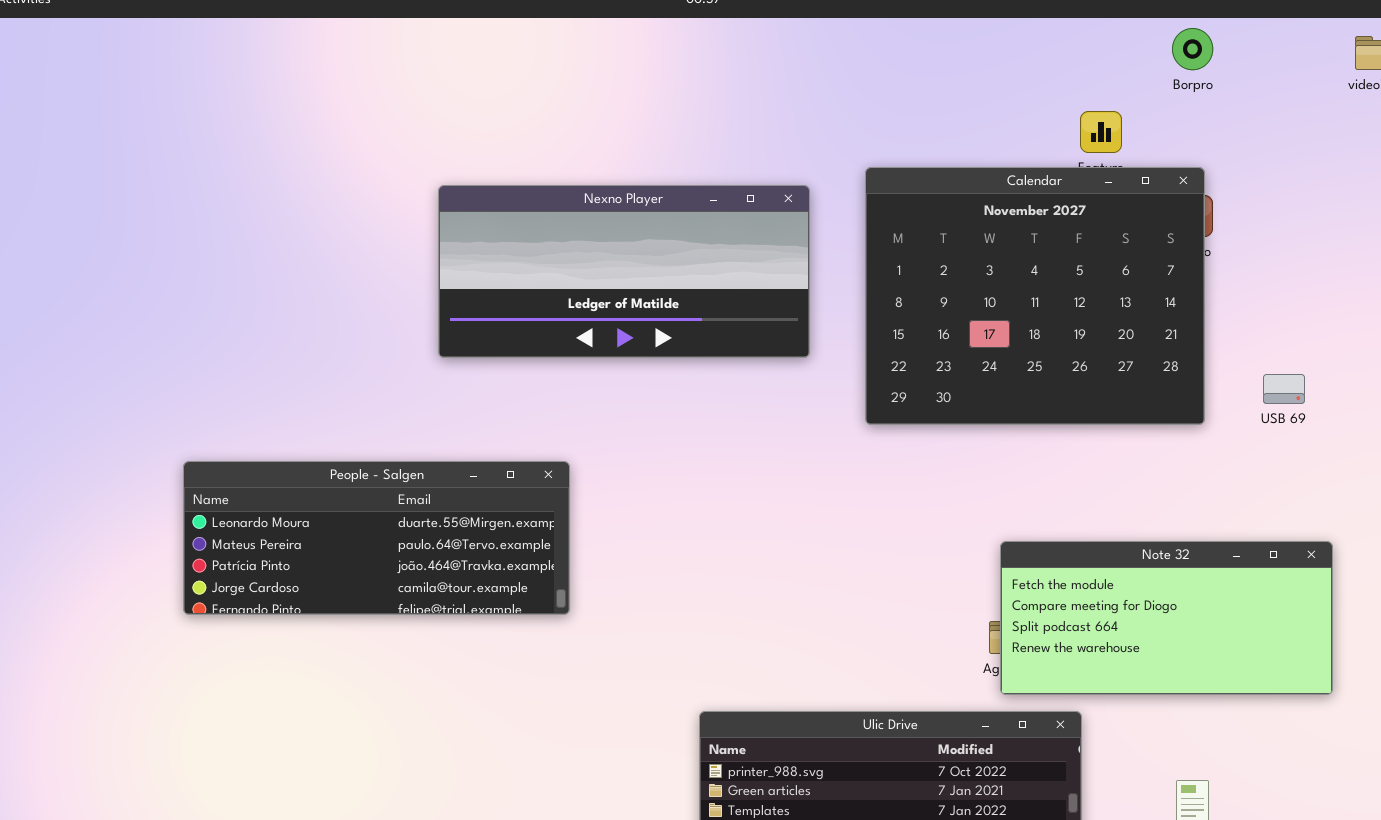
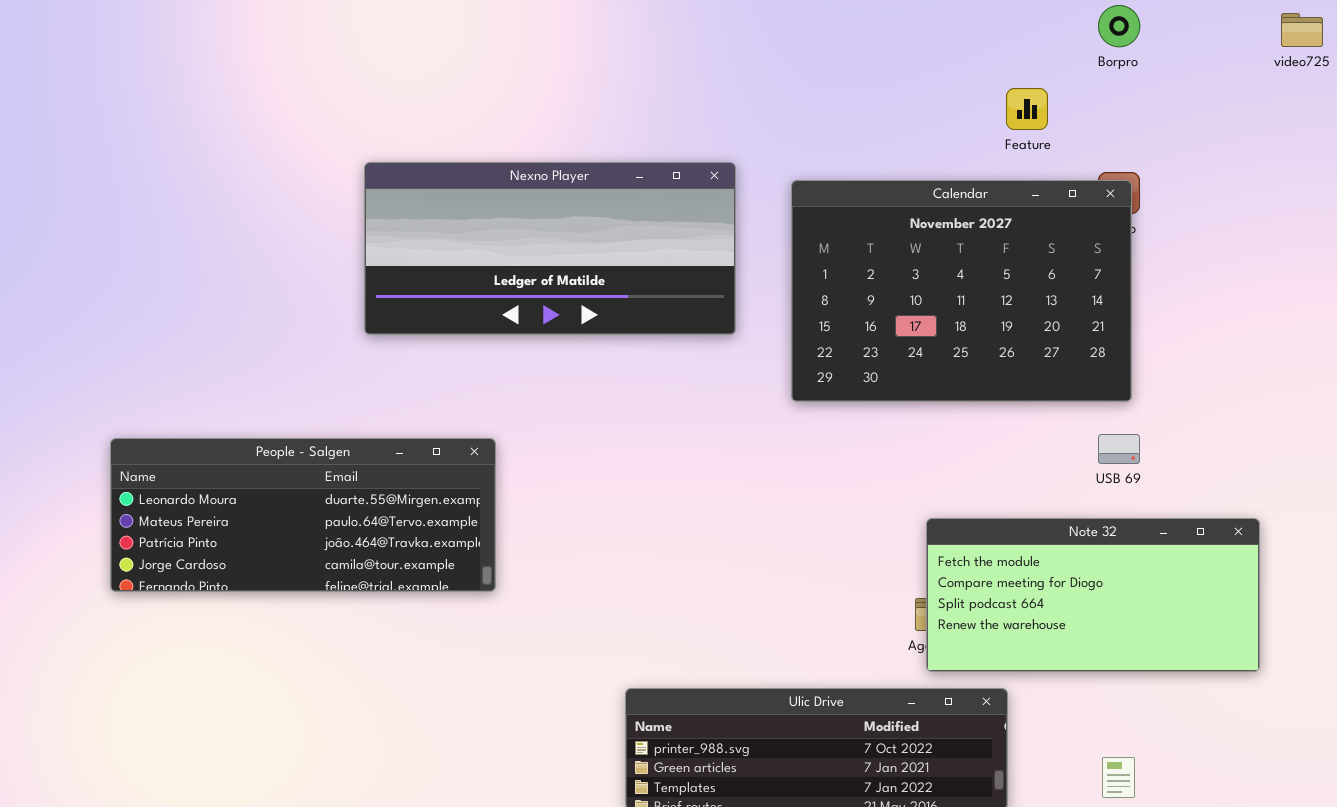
Calendar: [865,167,1205,425] -> [791,180,1132,402], resized
USB 69: [1263,374,1305,404] -> [1098,434,1140,464], moved

